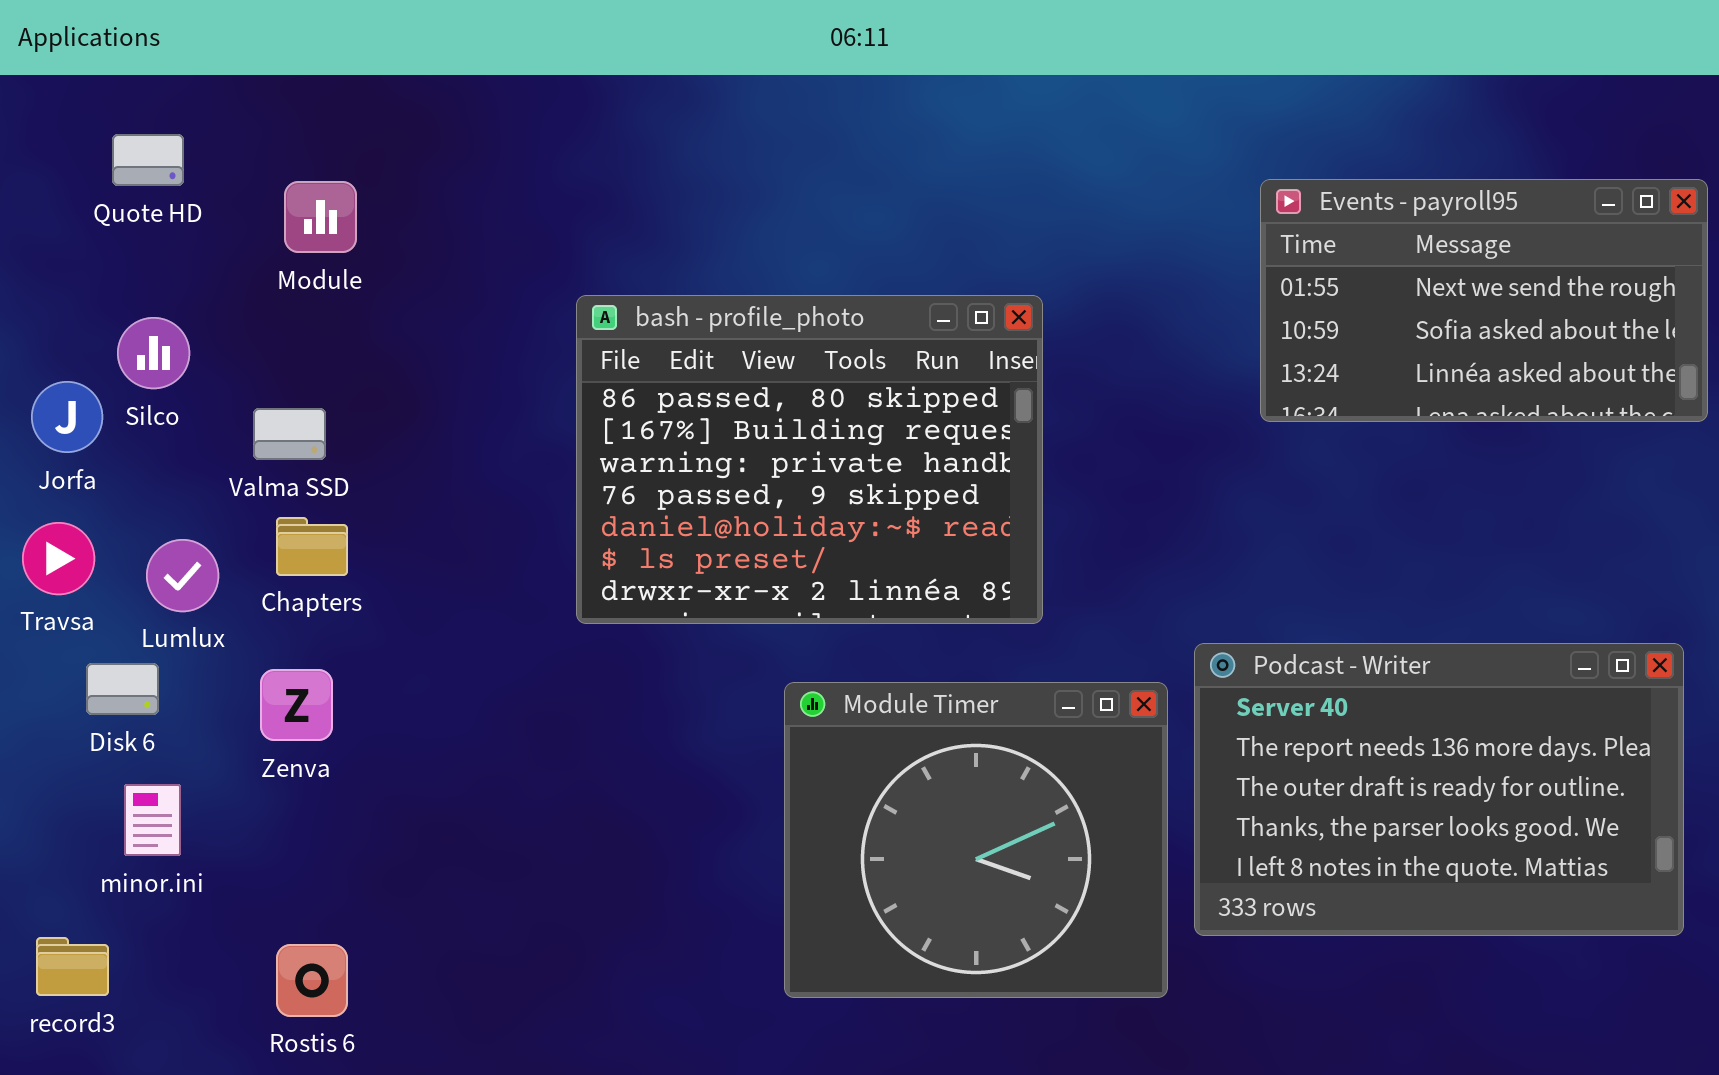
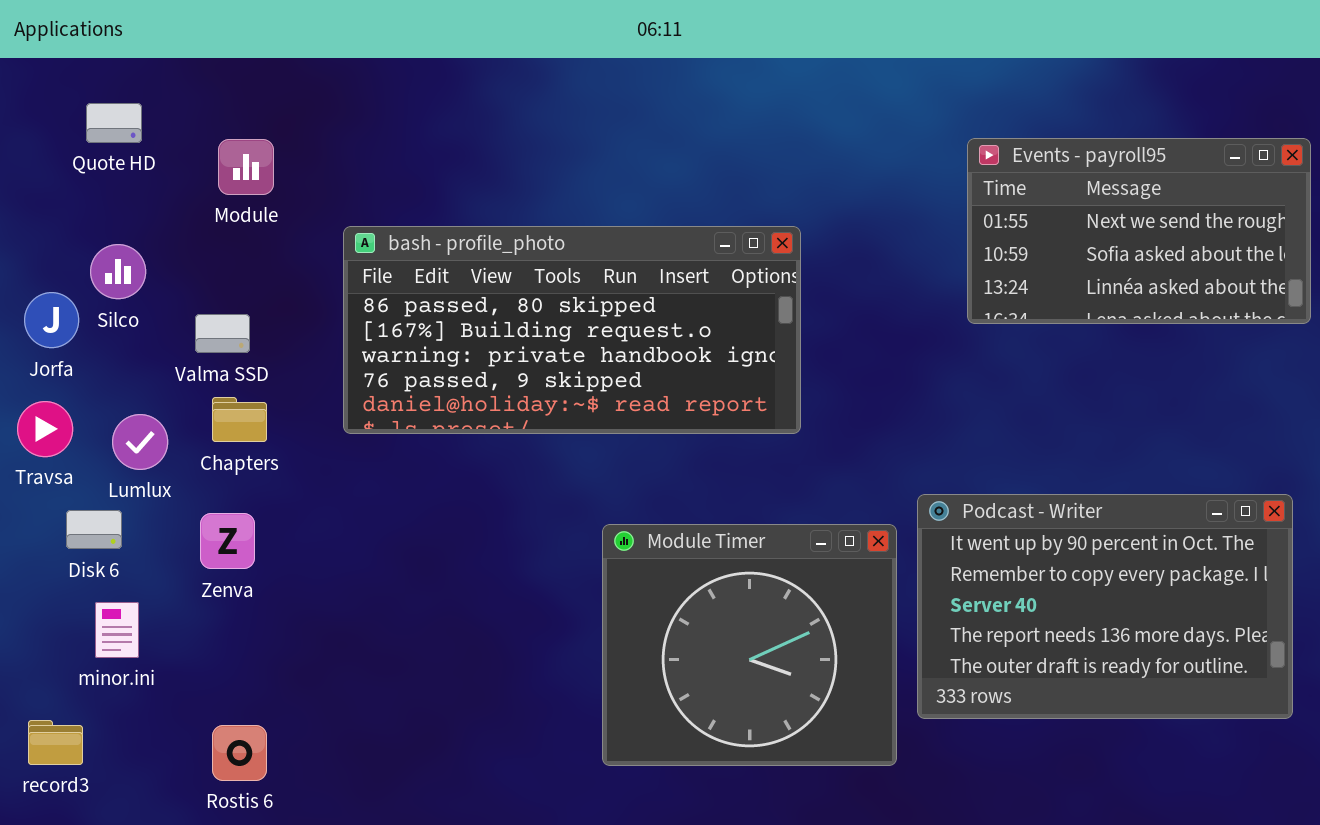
bash - profile_photo: [576,295,1043,624] -> [343,226,801,434], resized
Podcast - Writer: [1194,643,1684,936] -> [917,494,1293,719], scrolled up 2 rows

